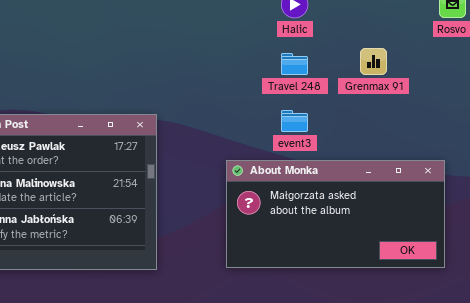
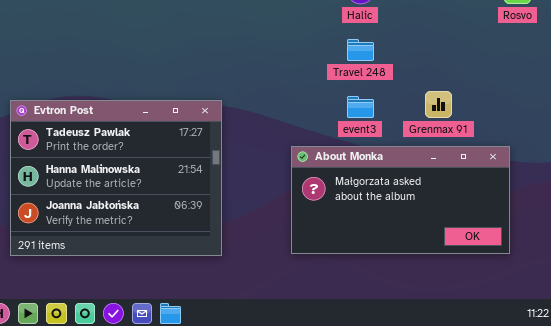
Grenmax 91: [360,48,387,75] -> [425,91,452,118], moved

